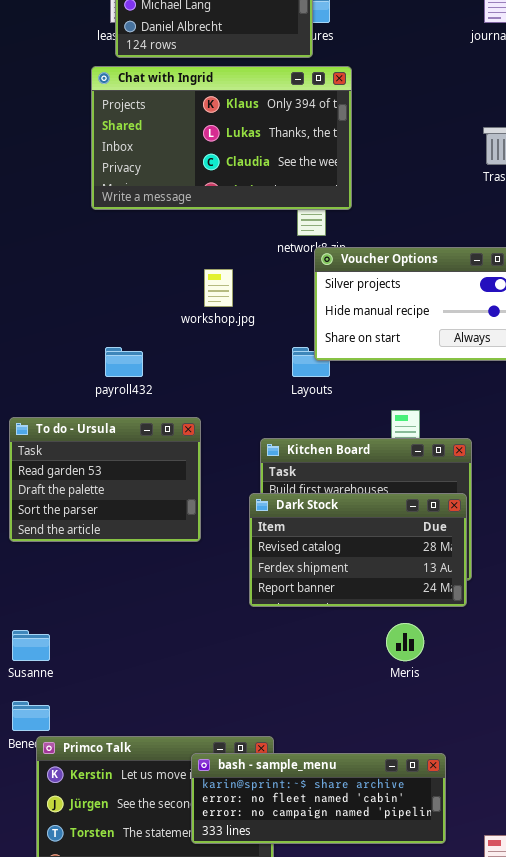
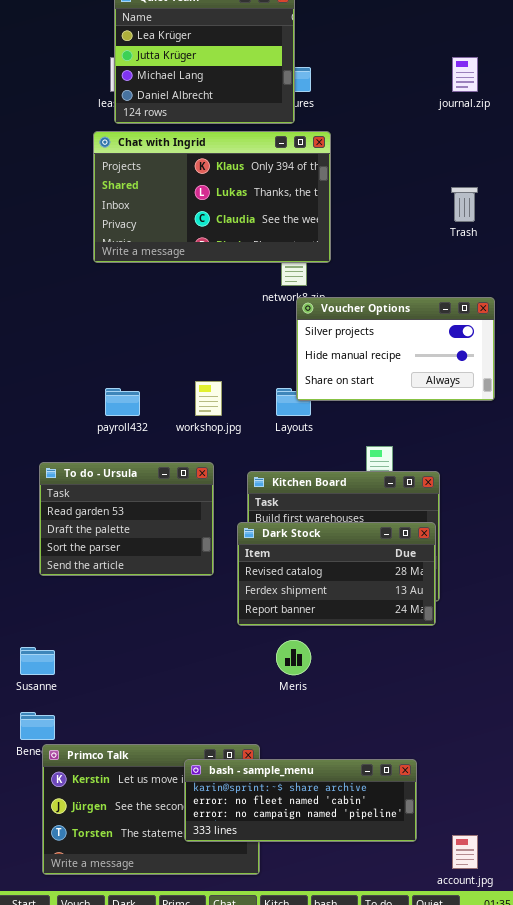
workshop.jpg: [204,269,233,307] -> [195,381,222,416], moved
To do - Ursula: [9,417,201,542] -> [39,462,214,576], moved
Meris: [386,623,424,661] -> [276,640,311,675], moved

